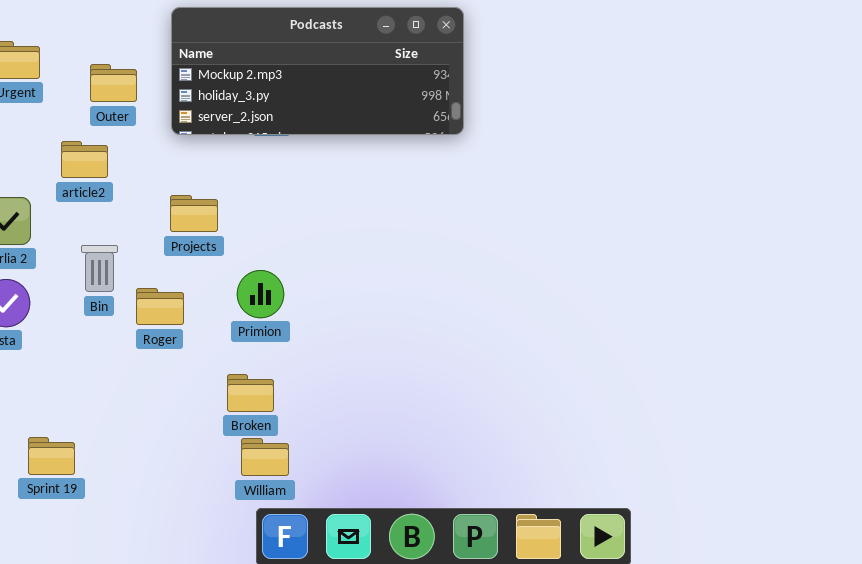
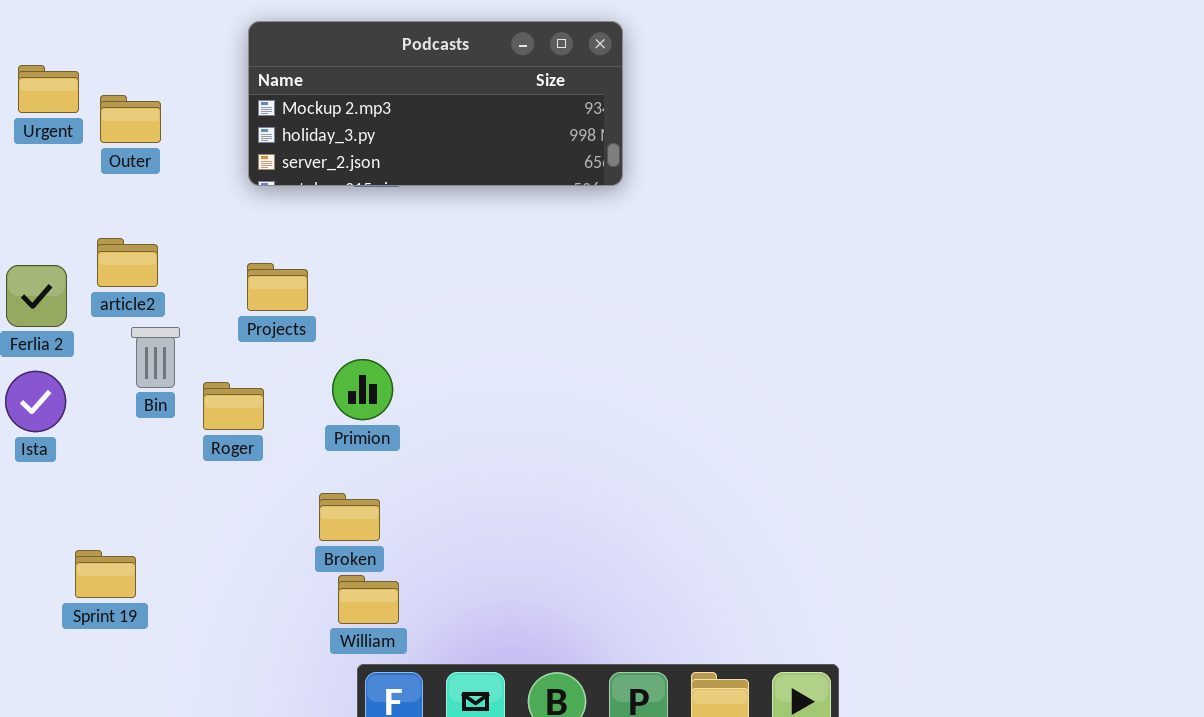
Outer: [90,64,137,102] -> [100,95,161,143], moved
article2: [61,141,108,178] -> [97,238,158,287], moved
Sprint 19: [28,437,75,475] -> [75,550,136,598], moved

